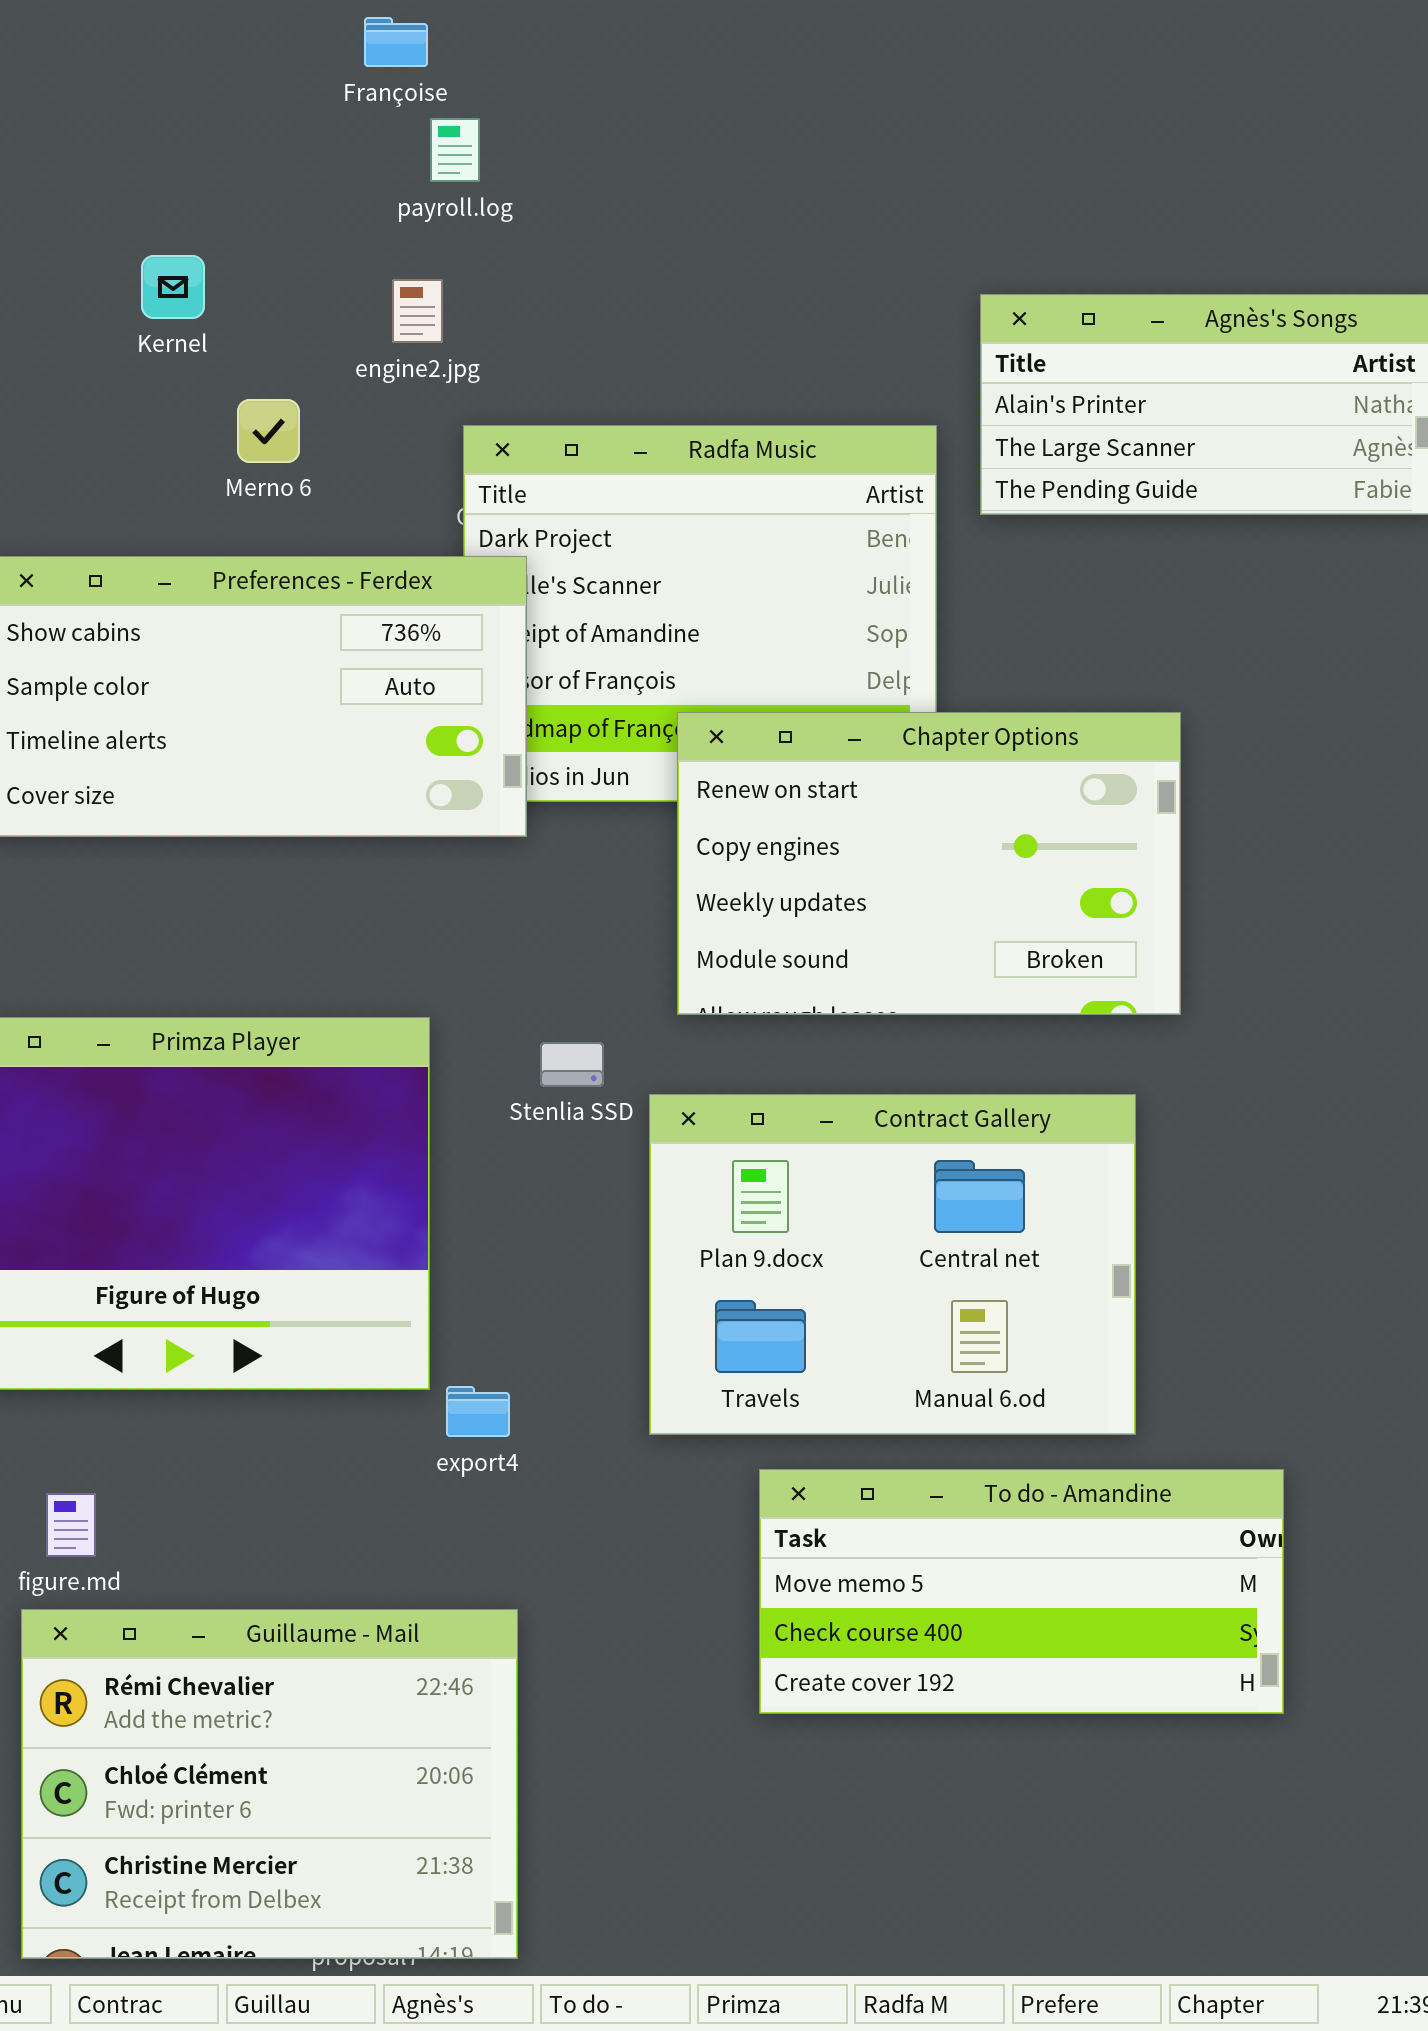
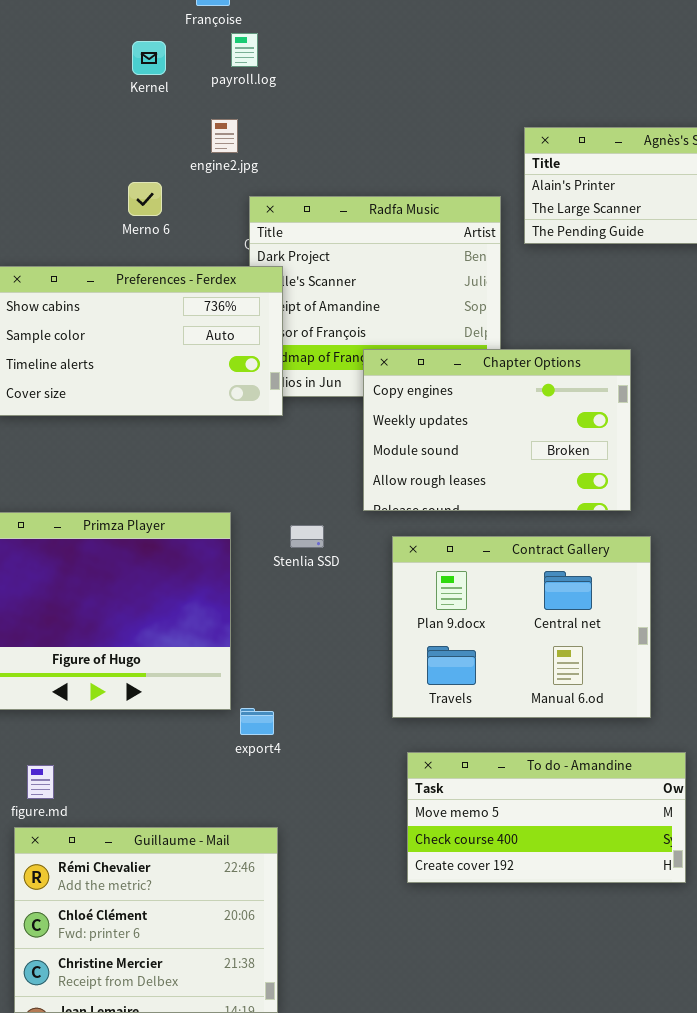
Kernel: [141,255,205,319] -> [132,41,166,75], moved
Chapter Options: [677,712,1181,1015] -> [363,349,631,511], scrolled down 1 row
Contract Gallery: [649,1094,1136,1435] -> [392,536,651,718], moved

